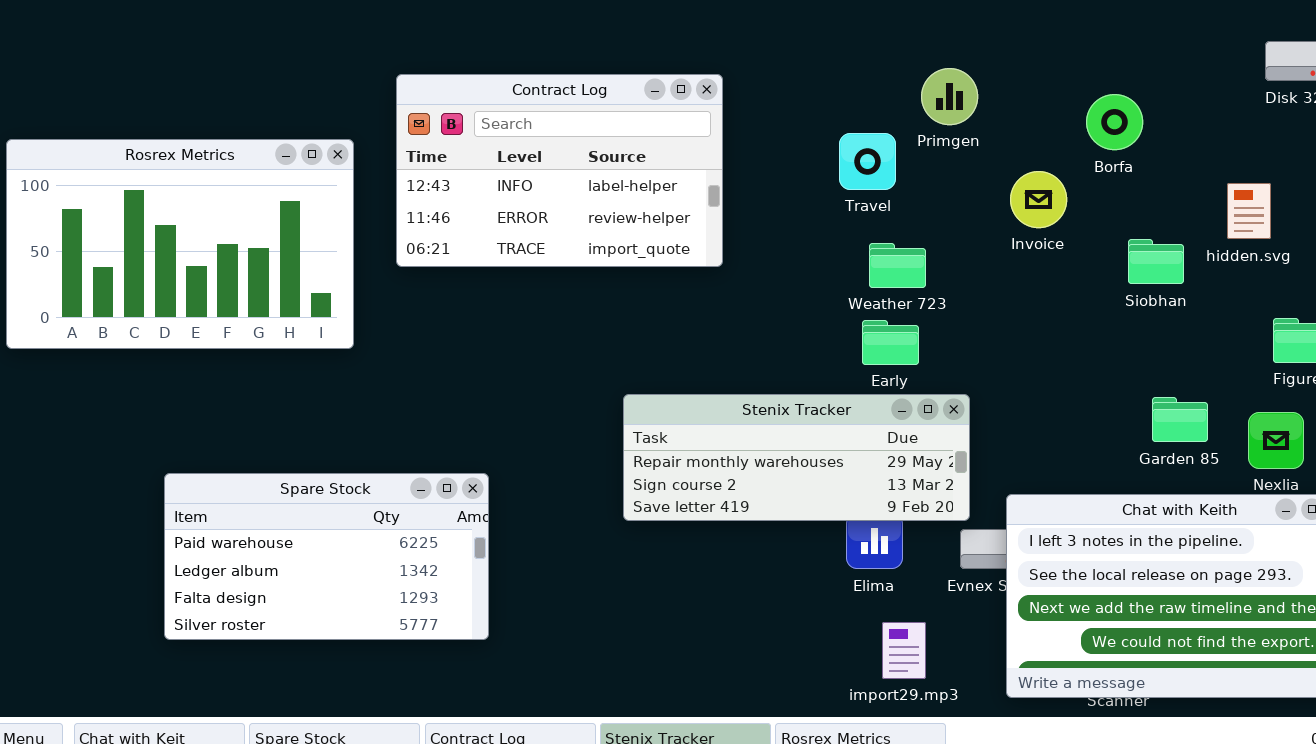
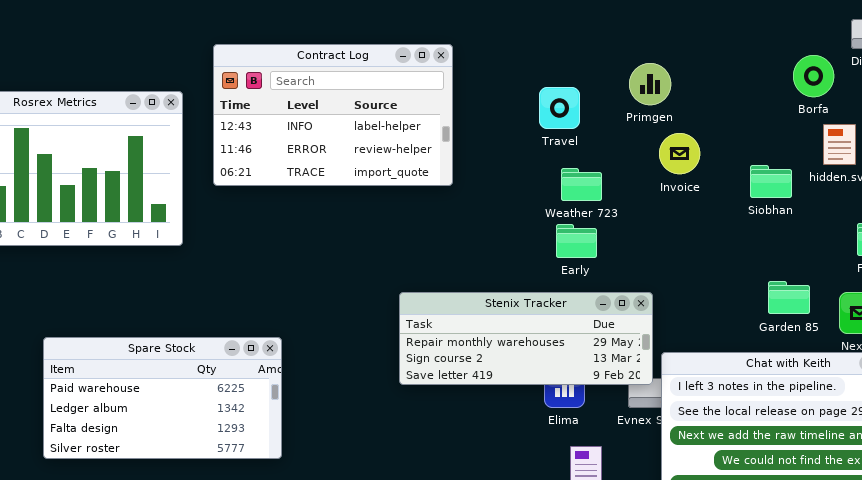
Primgen: [921,68,978,125] -> [629,63,671,105], moved
Borfa: [1086,94,1143,150] -> [793,55,834,97], moved
Invoice: [1010,171,1067,228] -> [659,133,700,174], moved
Stenix Tracker: [623,394,970,521] -> [399,292,653,385], moved

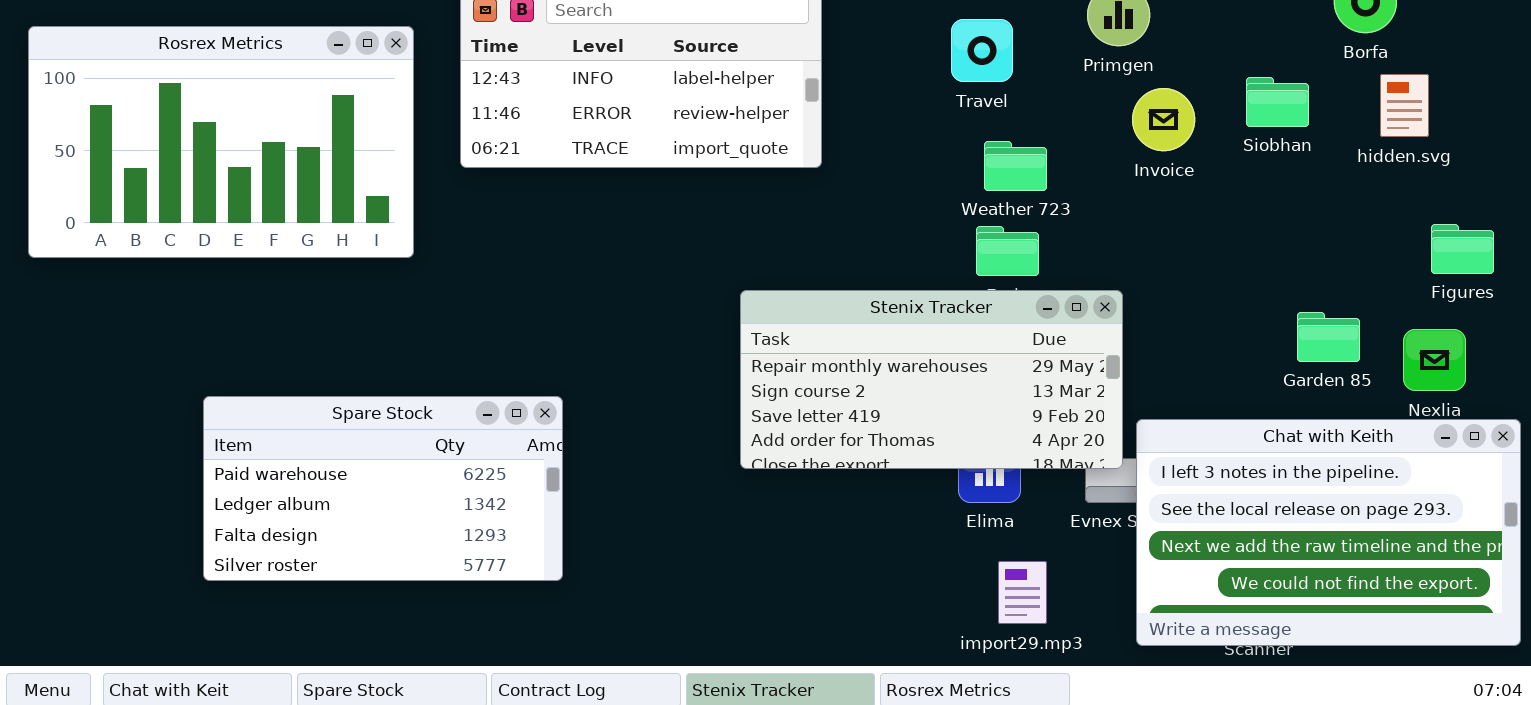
Siobhan: [750,165,792,198] -> [1246,77,1309,127], moved
Stenix Tracker: [399,292,653,385] -> [740,290,1123,469], resized

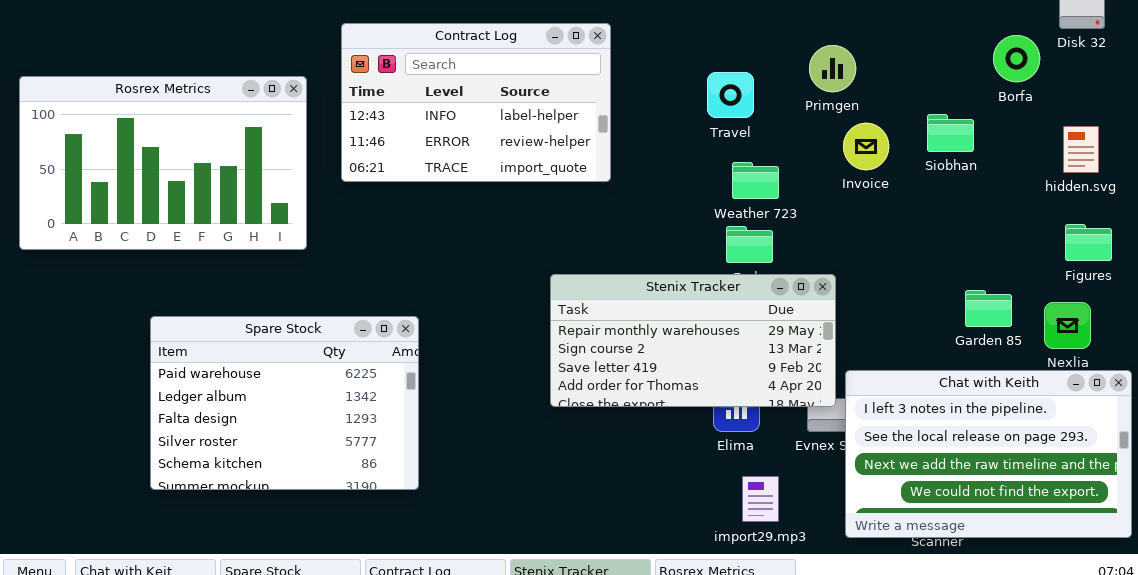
hidden.svg: [1380,74,1429,137] -> [1063,126,1099,173], moved
Spare Stock: [203,396,563,581] -> [150,316,419,490], resized

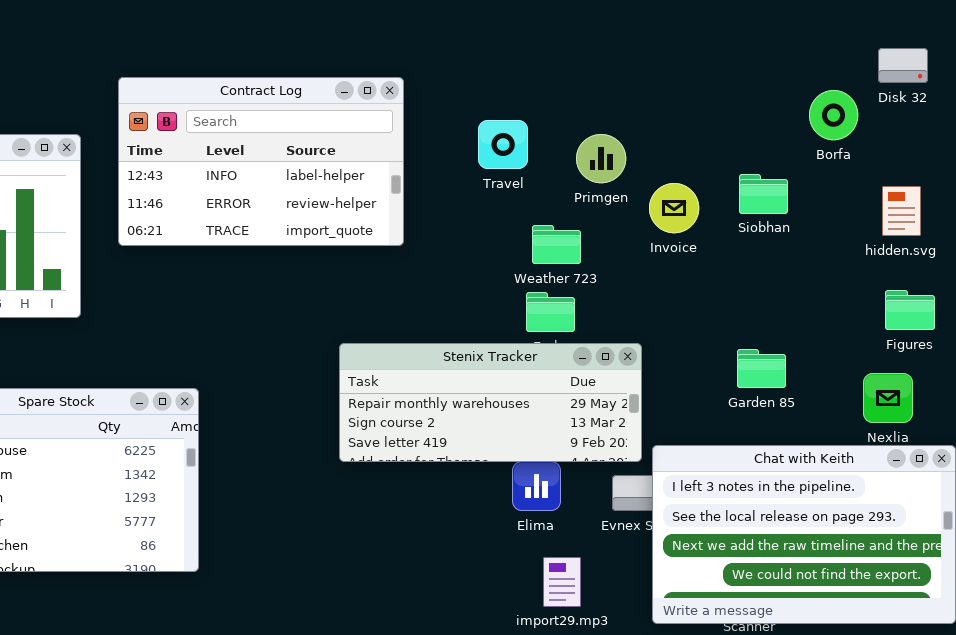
Primgen: [809,45,856,92] -> [576,134,626,183], moved
Travel: [707,72,754,118] -> [478,120,528,169], moved
Stenix Tracker: [550,274,836,407] -> [339,343,642,462], resized
Garden 85: [965,290,1012,327] -> [737,349,786,388], moved

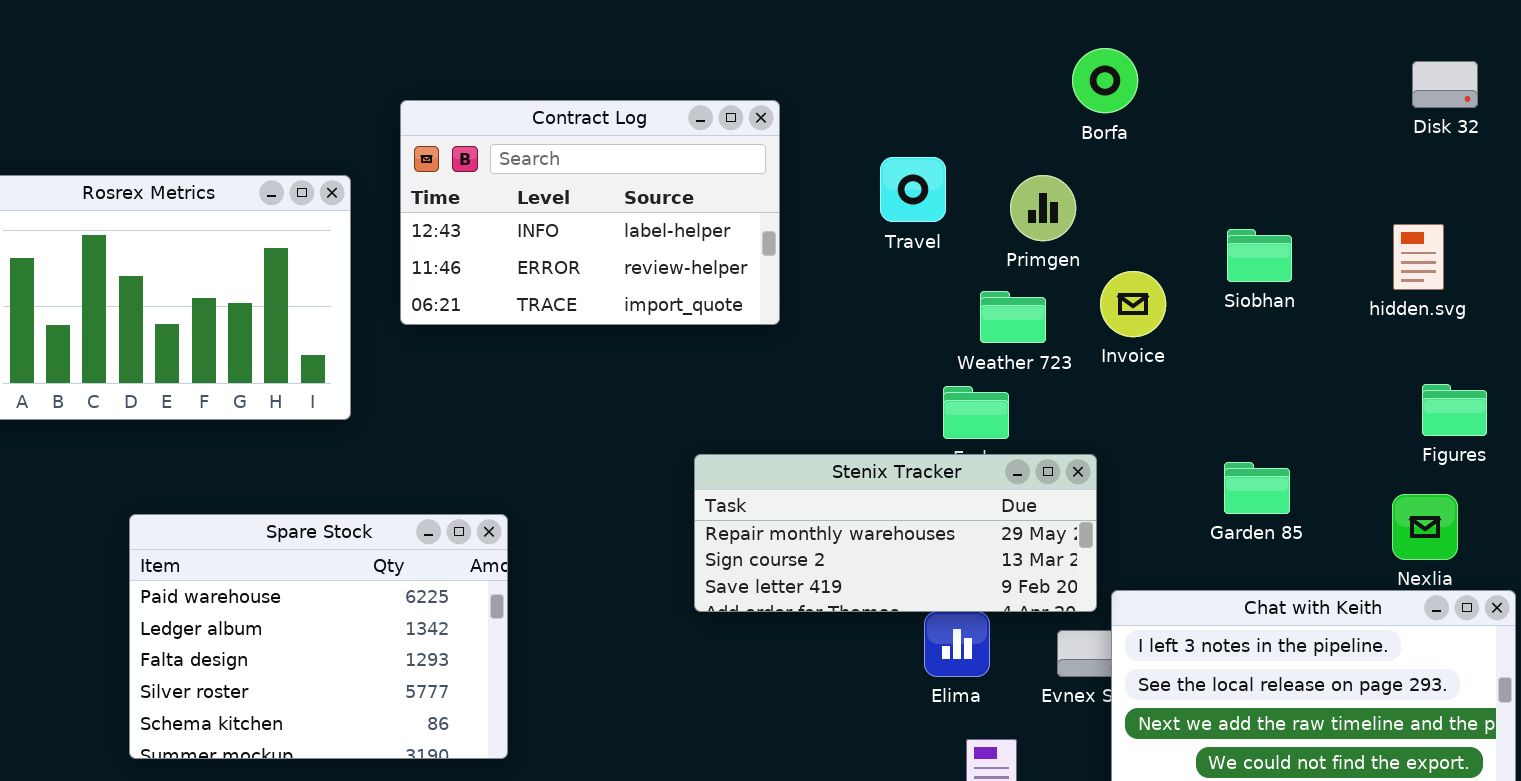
Borfa: [809,90,858,140] -> [1072,48,1138,113], moved
Invoice: [649,183,699,233] -> [1100,271,1166,337], moved
hidden.svg: [882,186,921,236] -> [1393,224,1444,290], moved
Weather 723: [532,225,581,264] -> [980,291,1046,343], moved

